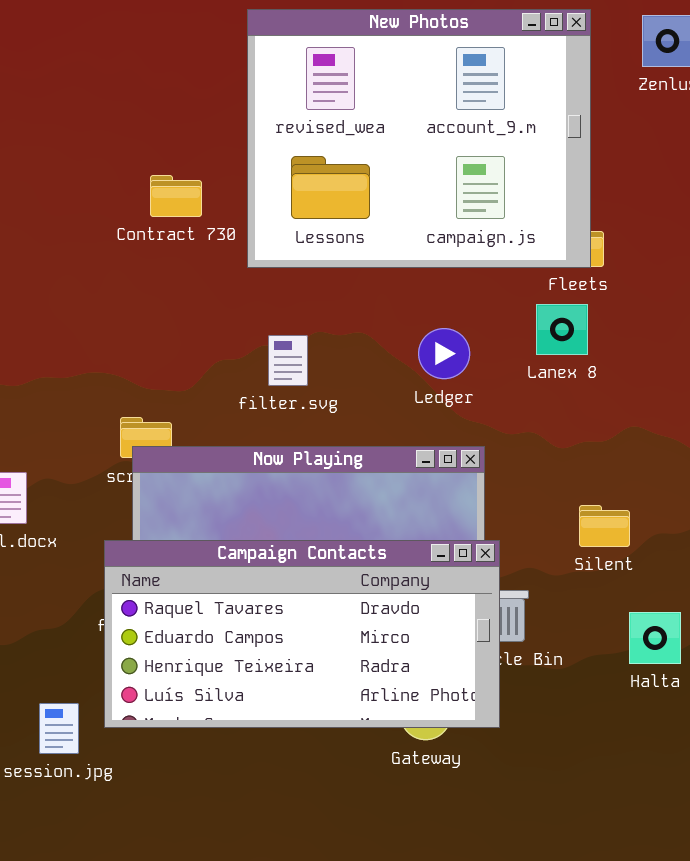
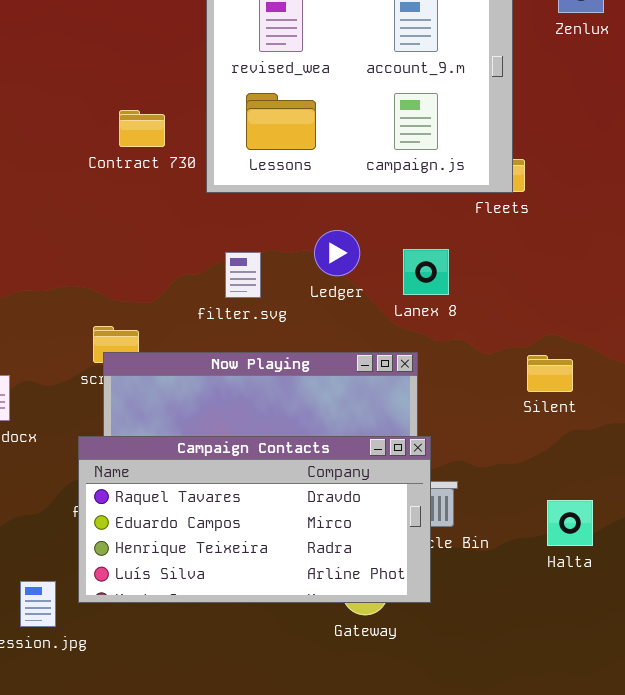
Lanex 8: [536,304,588,355] -> [403,249,449,295], moved
Ledger: [418,328,470,379] -> [314,230,360,276], moved
Silent: [579,505,630,547] -> [527,355,573,392], moved

